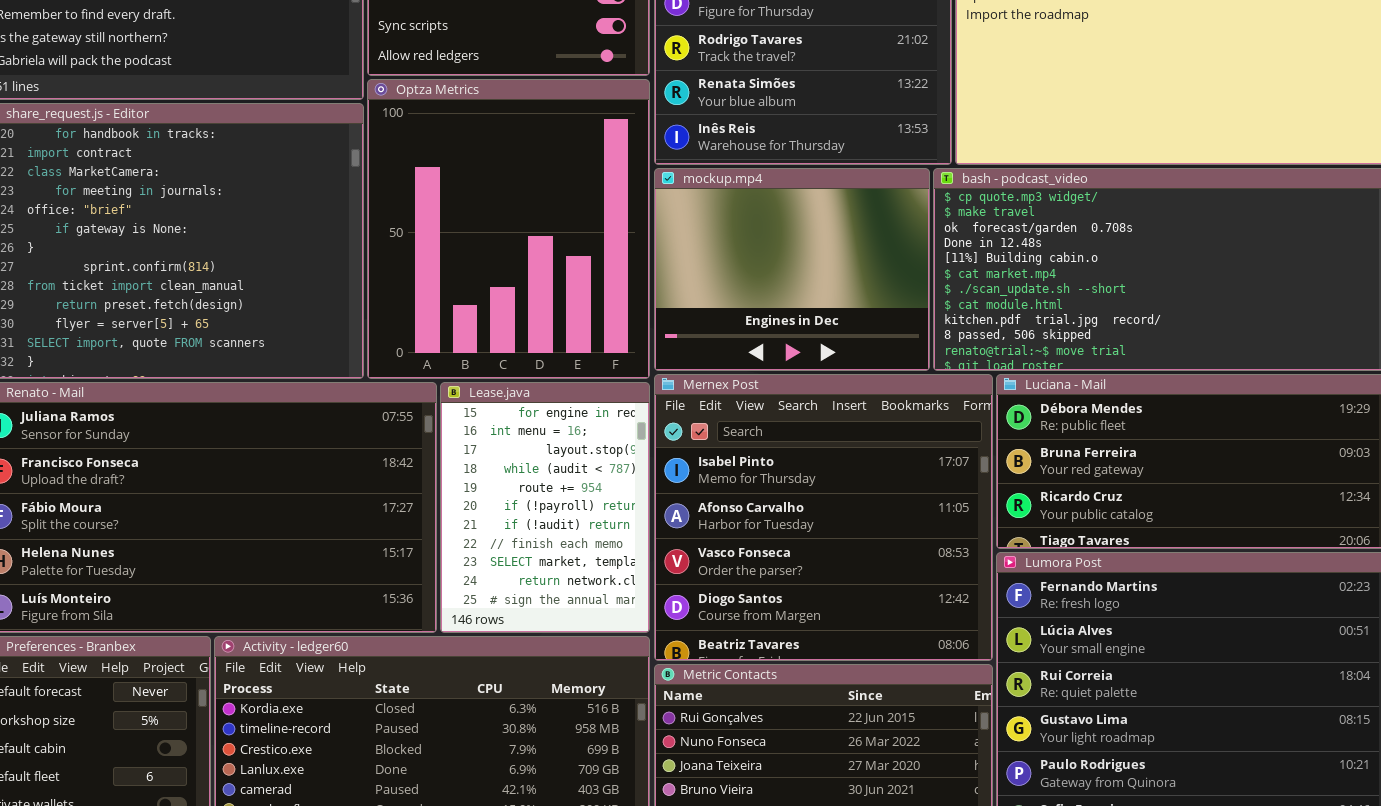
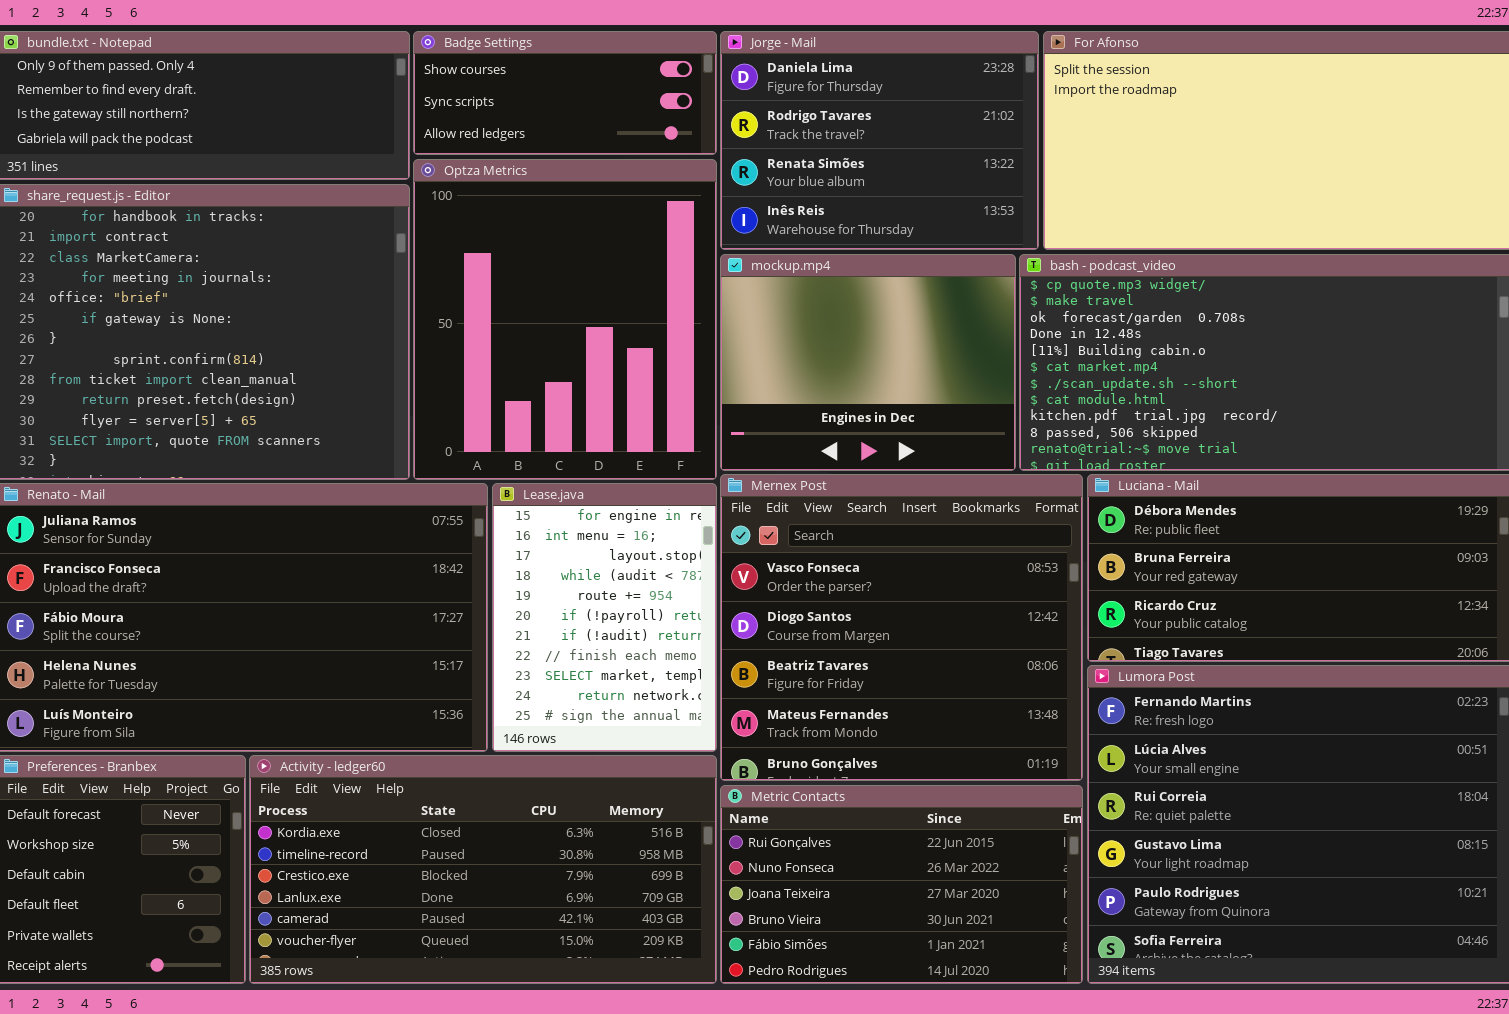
Mernex Post: [654,374,993,661] -> [720,474,1083,781], scrolled down 2 rows

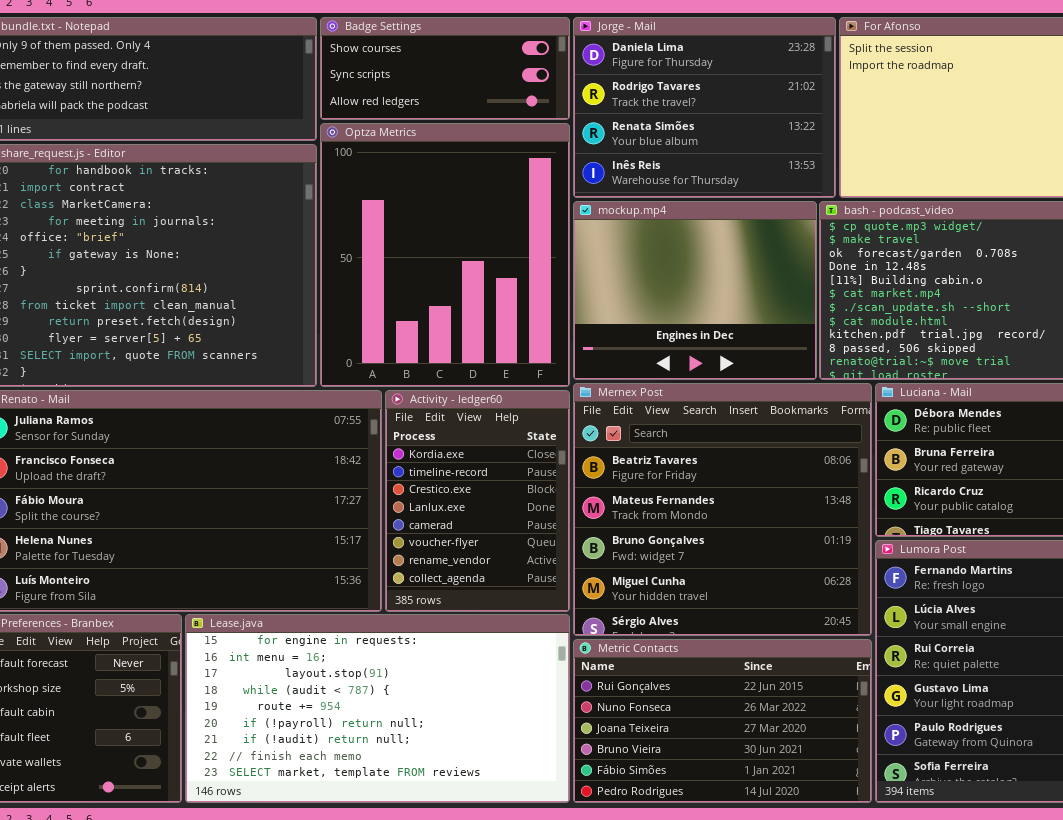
Mernex Post: [720,474,1083,781] -> [573,383,872,636], scrolled down 2 rows
Lease.java: [492,483,717,752] -> [185,614,570,803], moved, resized
Activity - ledger60: [249,755,717,984] -> [385,390,570,612], moved, resized

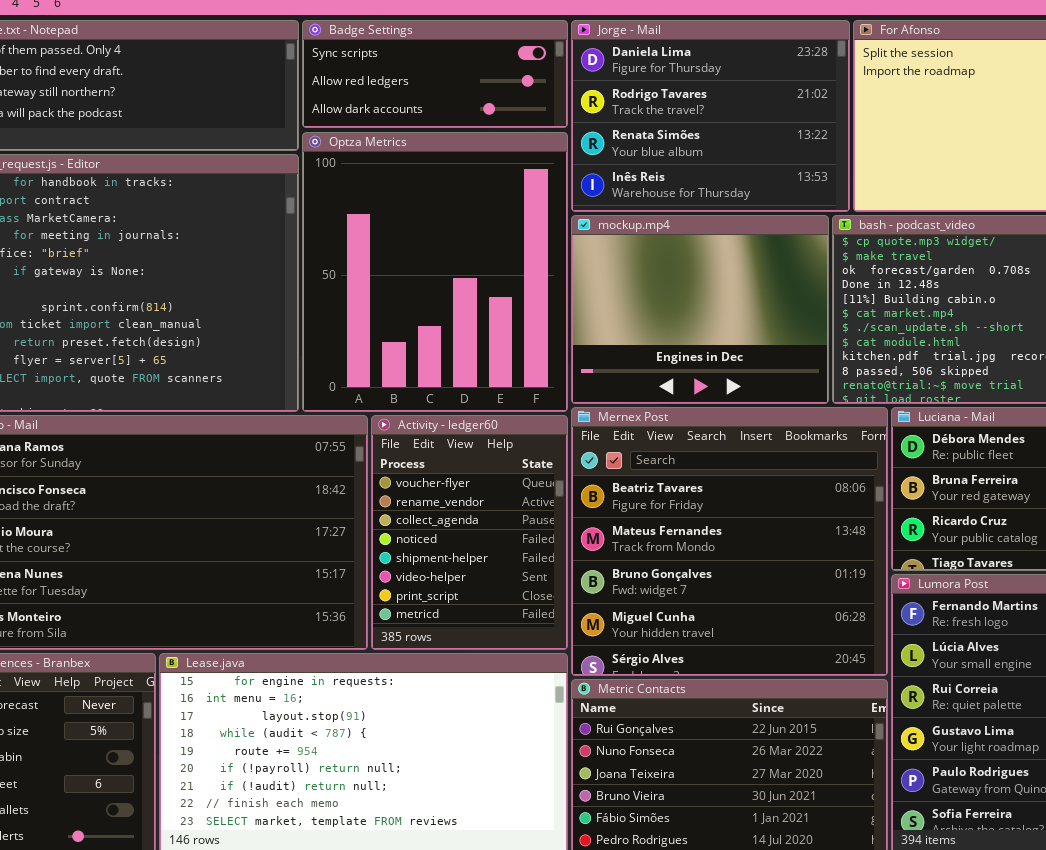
Badge Settings: [320,17,570,120] -> [302,20,568,128], scrolled down 1 row
Activity - ledger60: [385,390,570,612] -> [371,415,568,650], scrolled down 5 rows

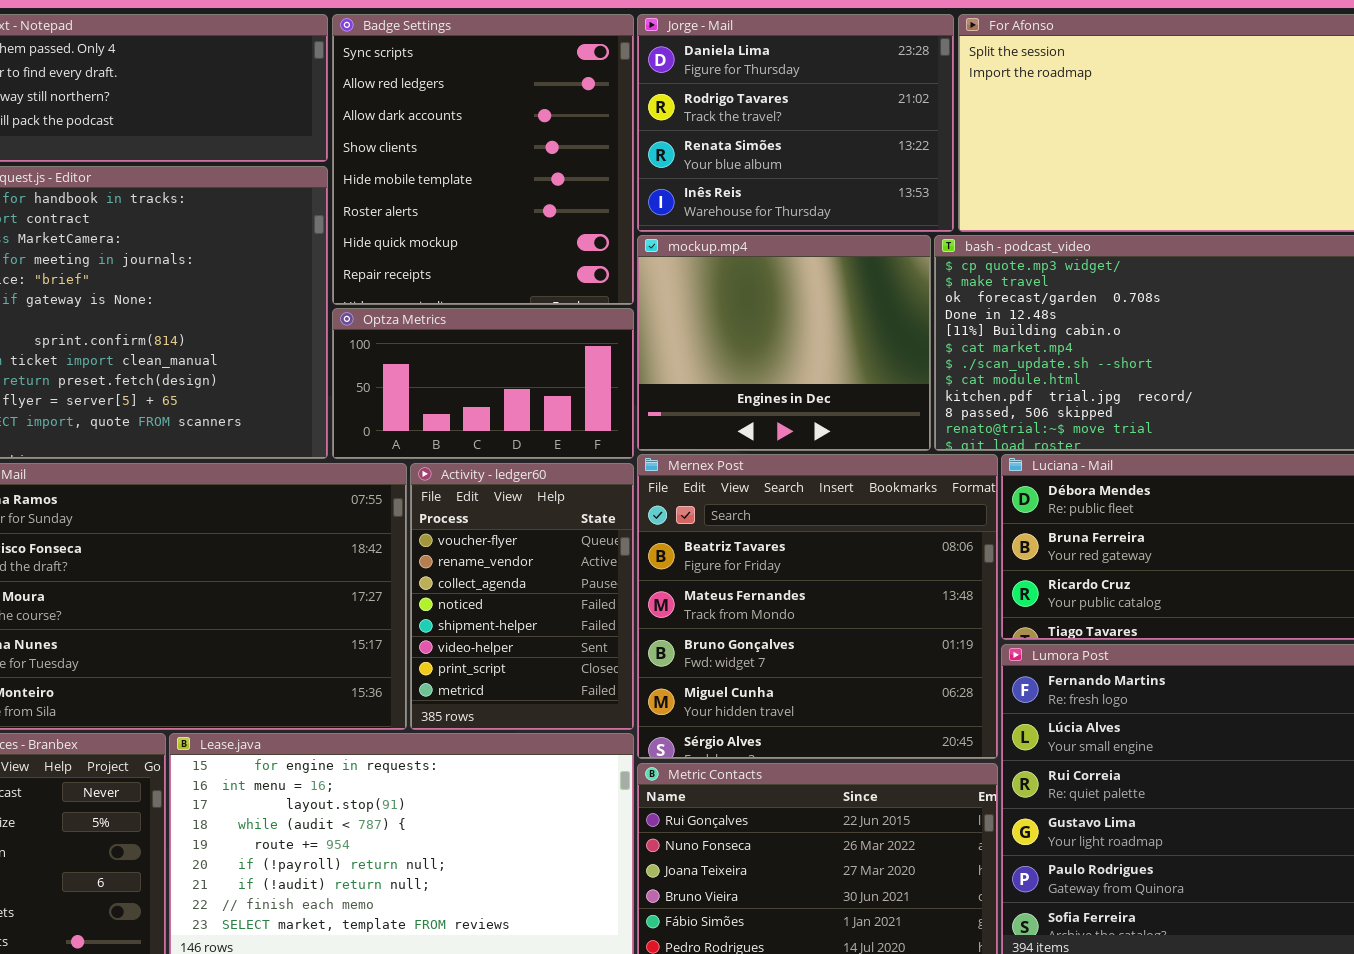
Badge Settings: [302,20,568,128] -> [332,14,634,305], resized
Optza Metrics: [302,132,568,412] -> [332,308,634,459], resized

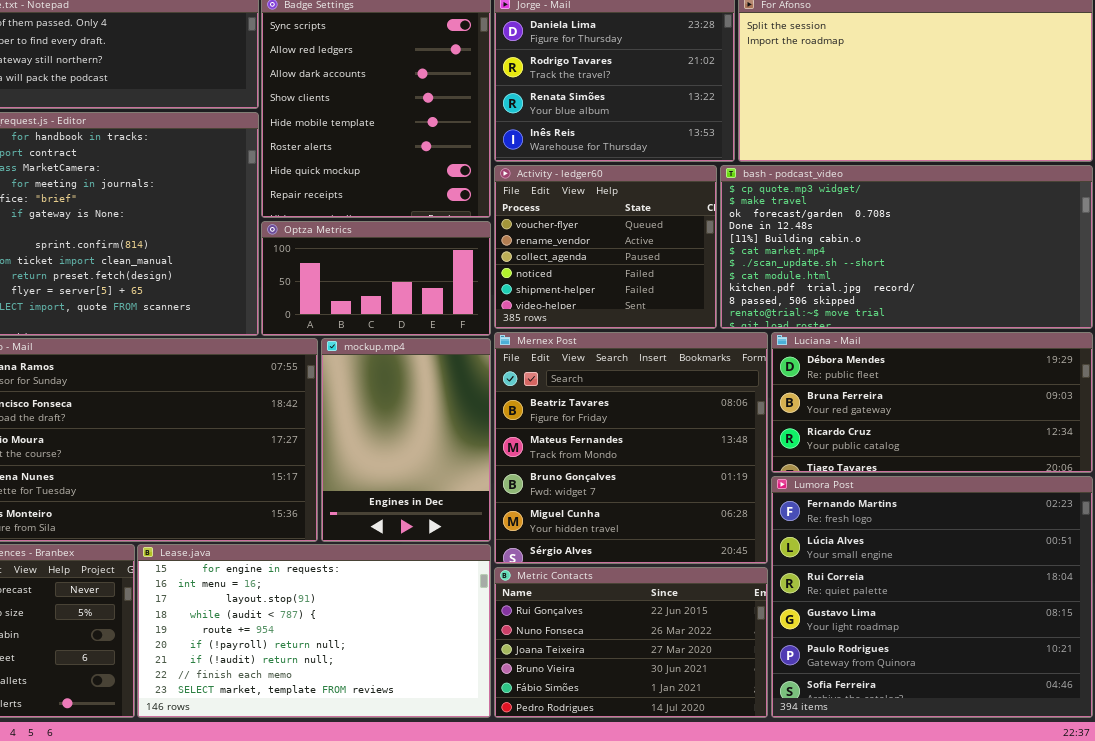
mockup.mp4: [637,235,931,451] -> [321,338,491,542], moved, resized
Activity - ledger60: [410,463,634,730] -> [494,165,717,329], moved, resized

